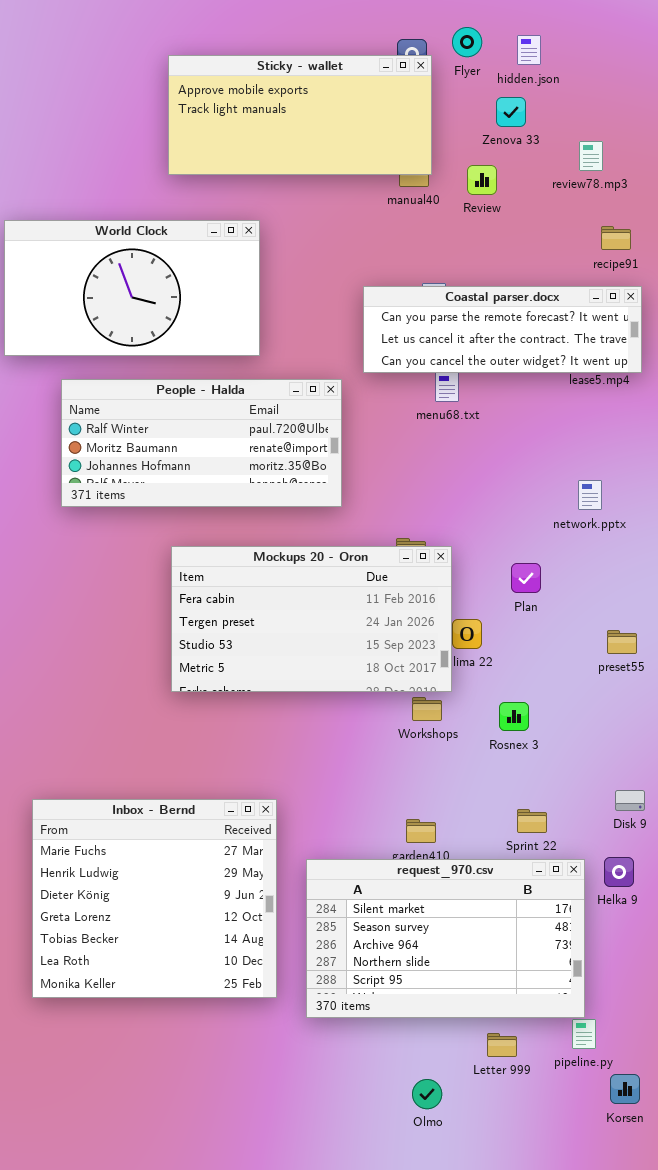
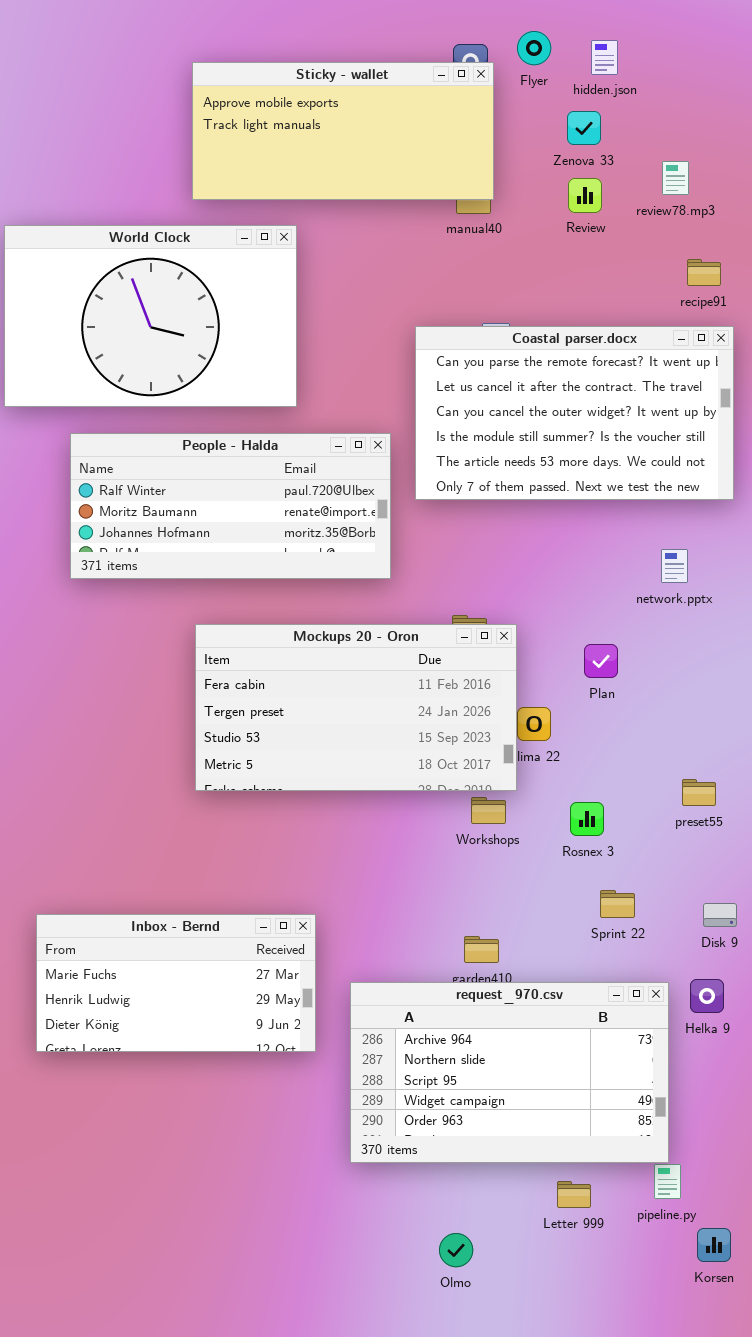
Review: [467,165,497,195] -> [568,178,602,213], moved
World Clock: [4,220,260,356] -> [4,225,297,407], resized
Coastal parser.docx: [363,286,642,373] -> [415,326,734,500], resized
preset55: [607,630,637,654] -> [682,779,716,806], moved
Inbox - Bernd: [32,799,277,998] -> [36,914,316,1052], resized
Sprint 22: [517,809,547,833] -> [600,890,635,918], moved
request_970.csv: [306,859,585,1018] -> [350,982,669,1163], scrolled down 2 rows
Olmo: [412,1079,442,1109] -> [439,1233,473,1267], moved

